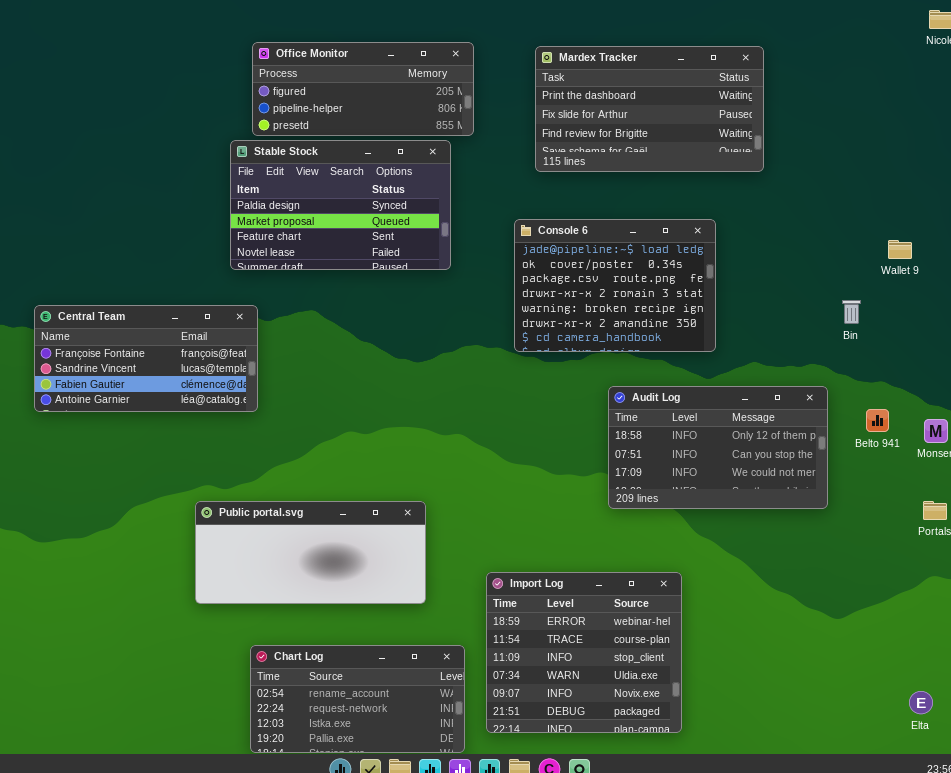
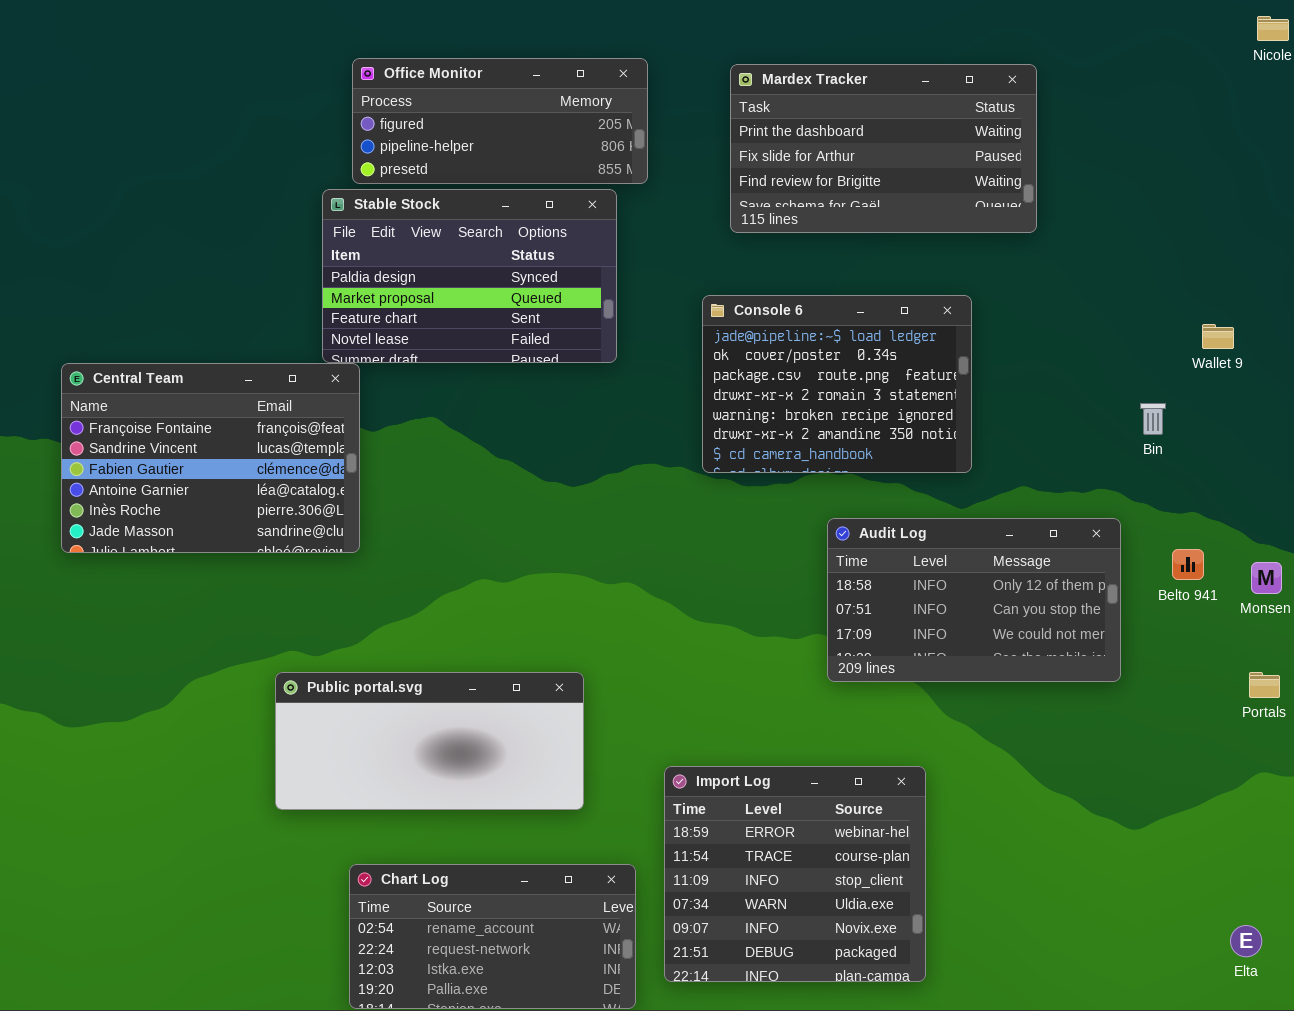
Central Team: [34,305,258,412] -> [61,363,360,553], resized

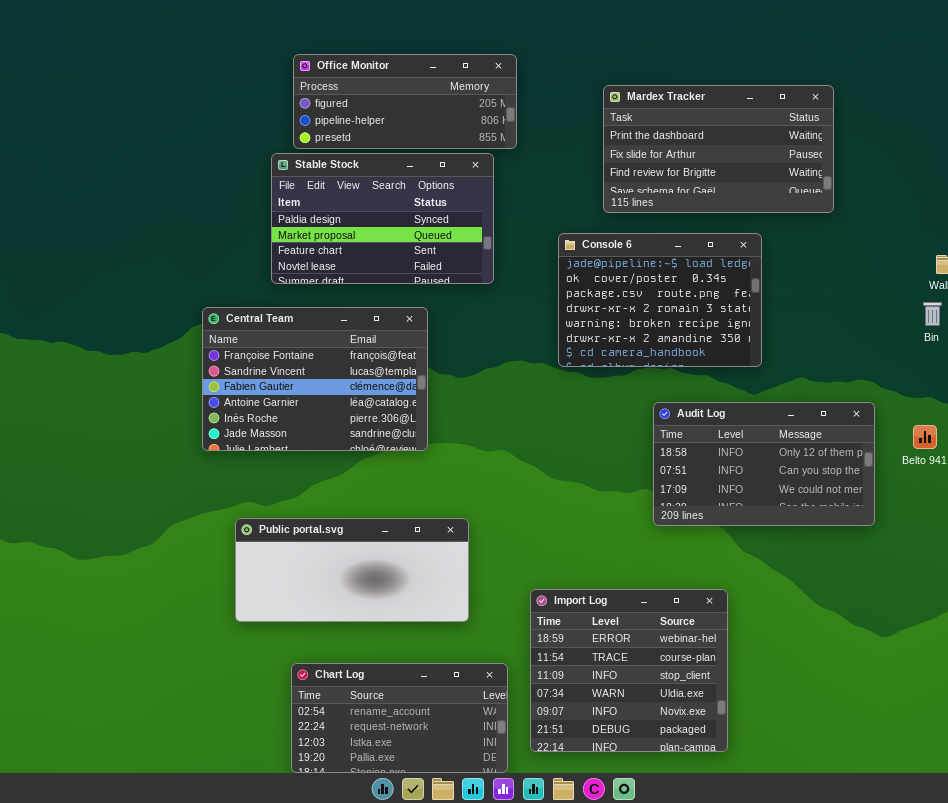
Mardex Tracker: [730,64,1037,233] -> [603,85,834,213], moved
Central Team: [61,363,360,553] -> [202,307,428,451], moved
Bin: [1140,403,1166,435] -> [923,302,942,326], moved

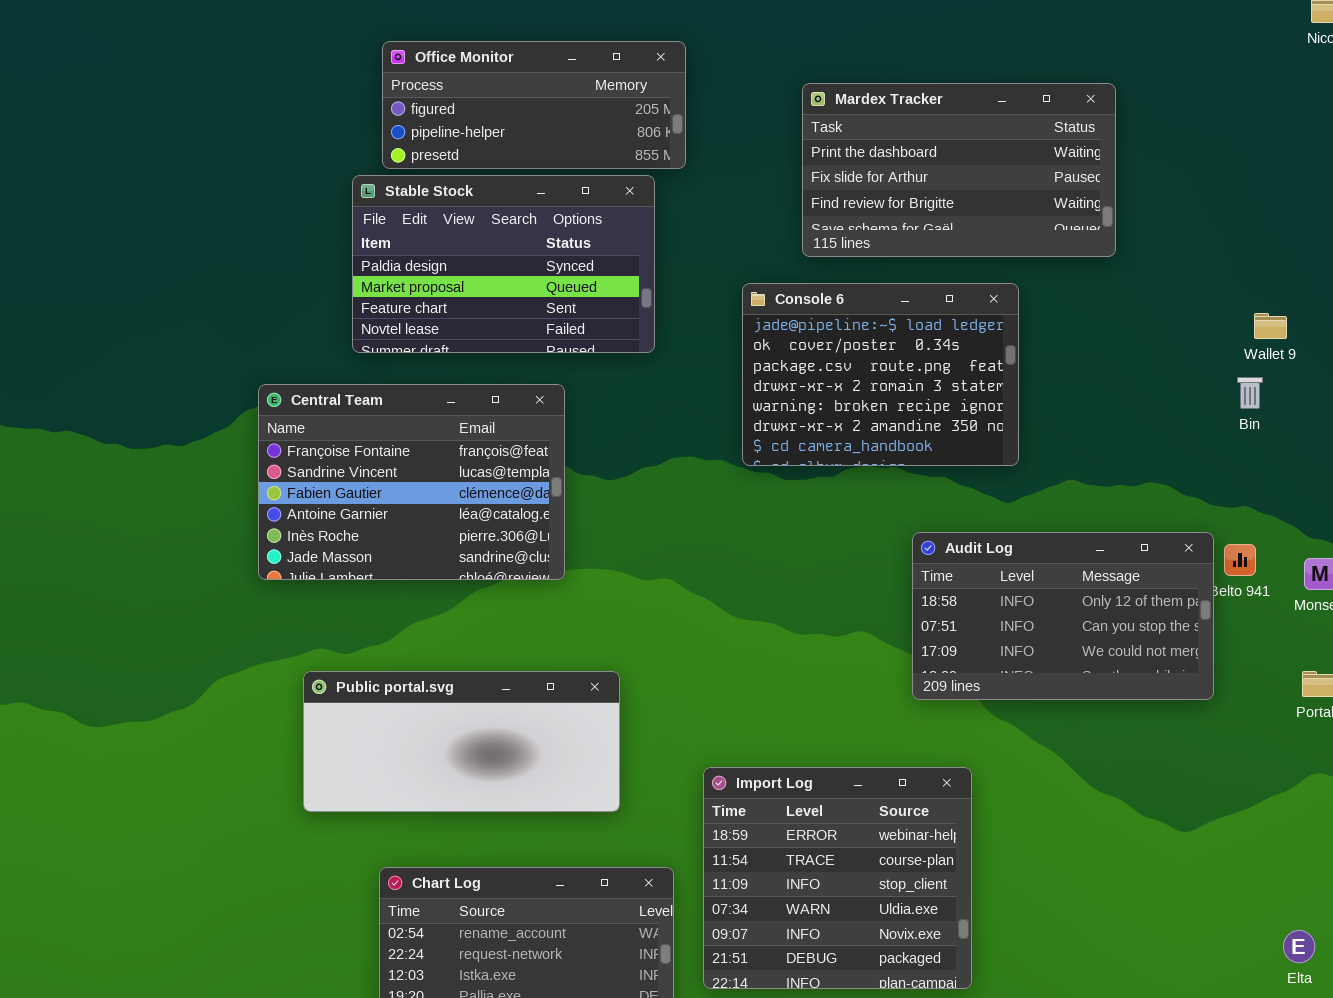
Audit Log: [653,402,875,526] -> [912,532,1214,700], moved

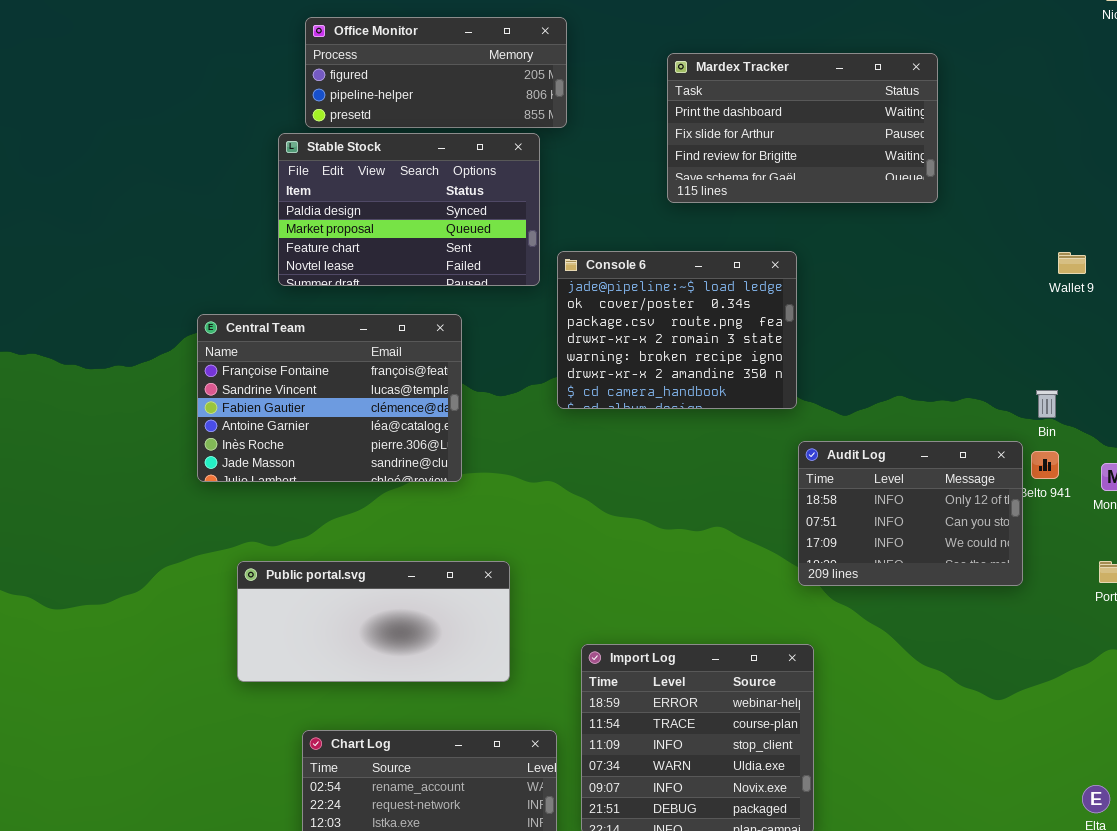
Console 6: [742,283,1019,466] -> [557,251,797,409], moved
Bin: [1237,377,1263,409] -> [1036,390,1058,418], moved
Audit Log: [912,532,1214,700] -> [798,441,1023,586], resized

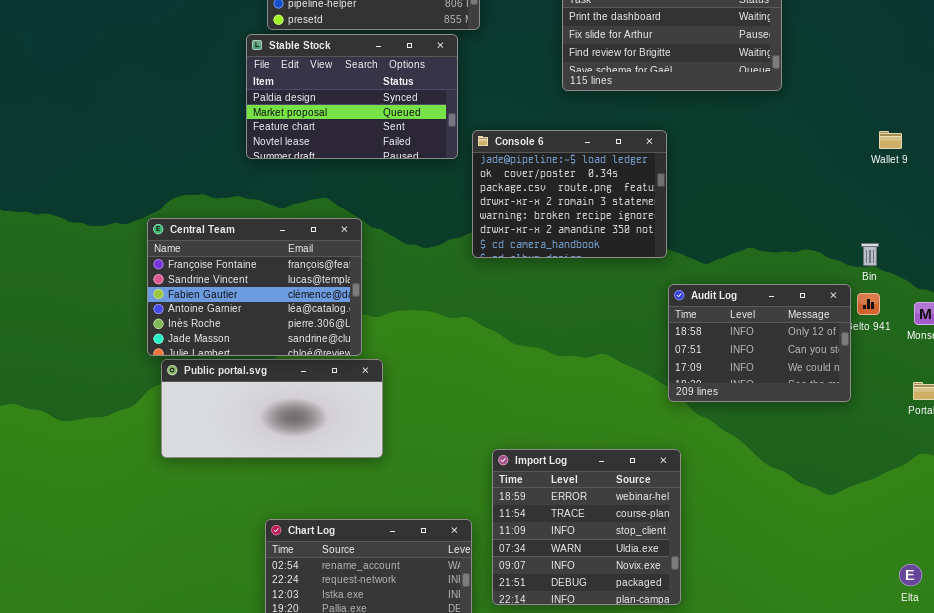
Central Team: [197,314,462,482] -> [147,218,362,356], moved
Public portal.svg: [237,561,510,682] -> [161,359,383,458], moved

